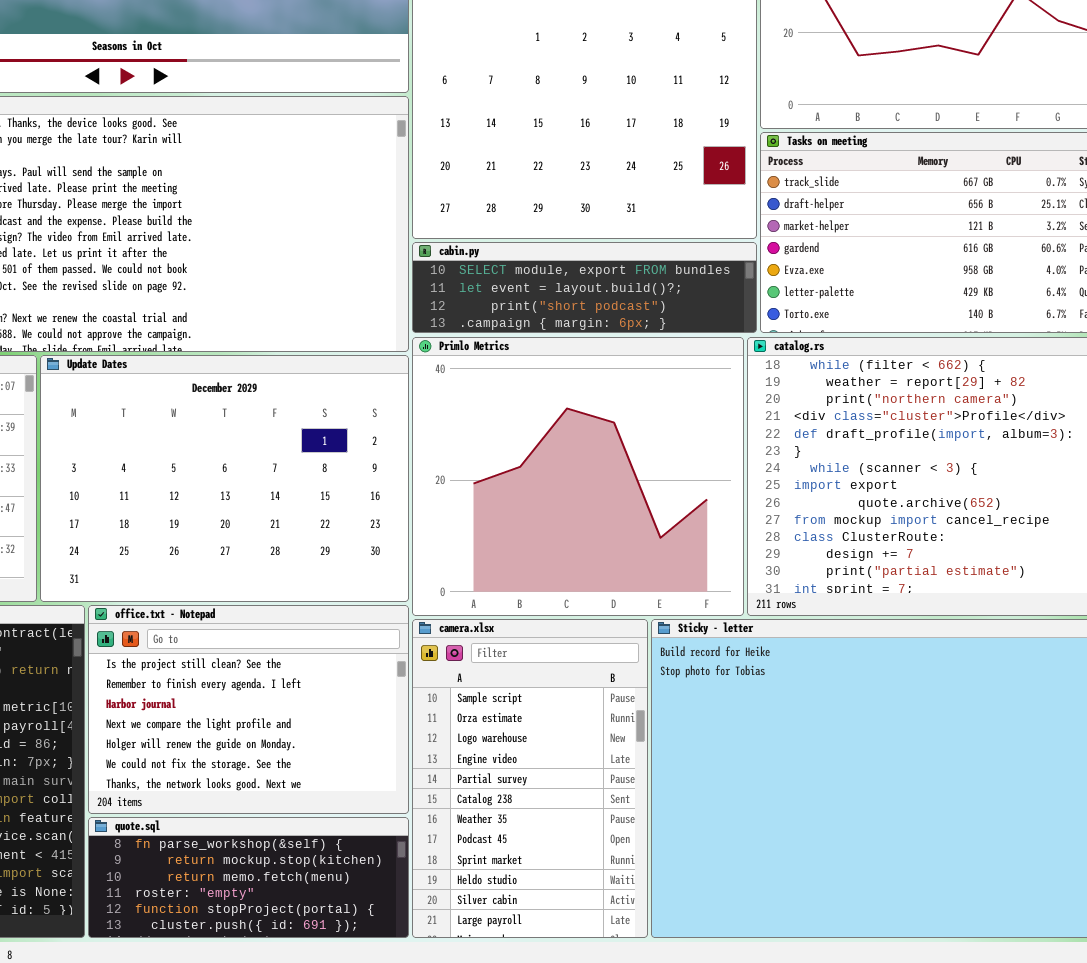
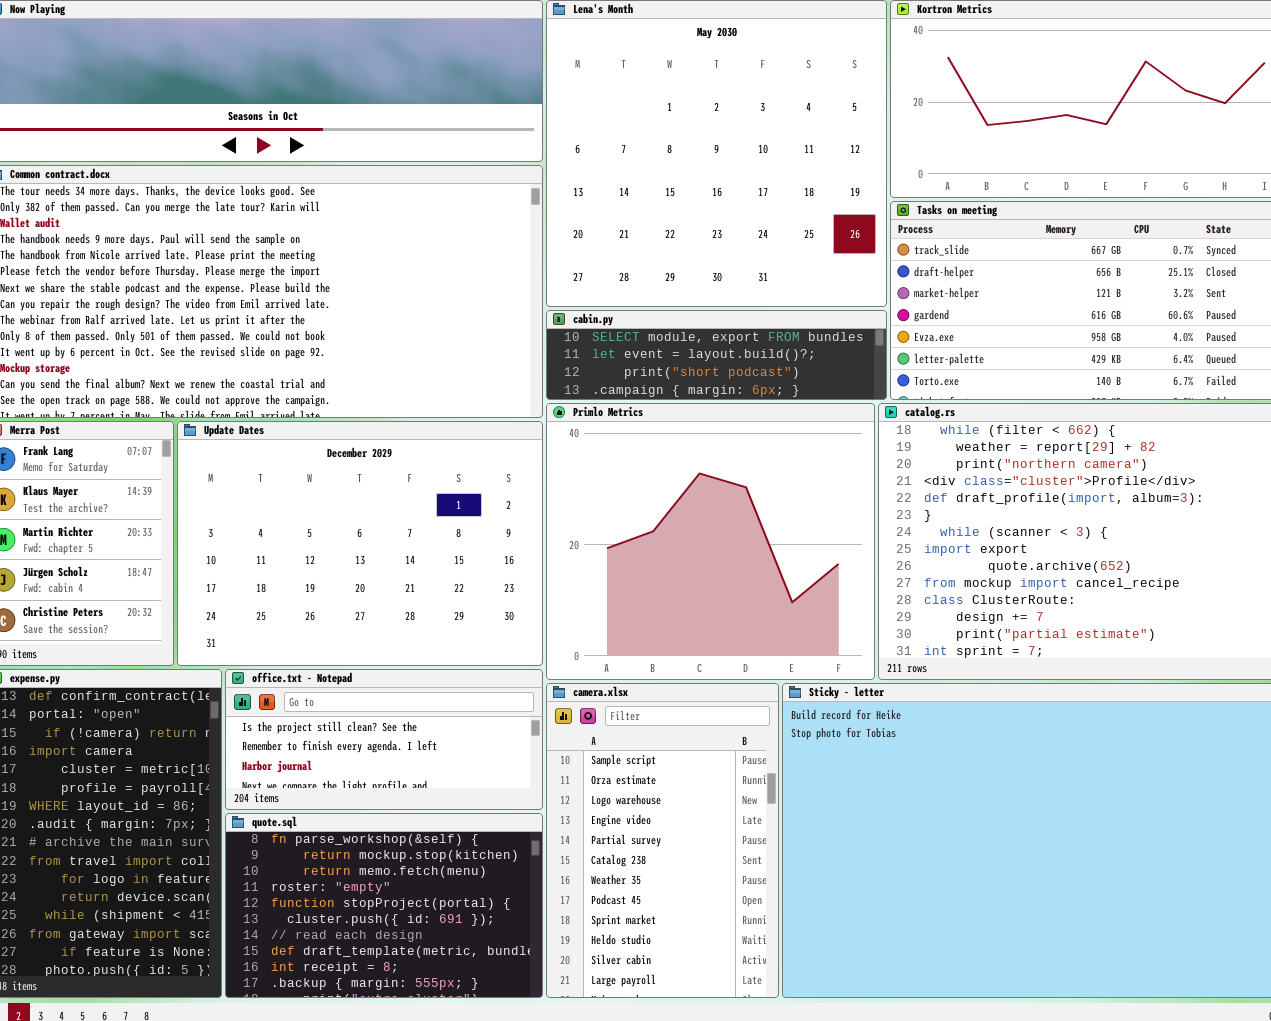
office.txt - Notepad: [88,605,409,814] -> [225,669,543,810], resized
quote.sql: [88,817,409,938] -> [225,813,543,998], resized

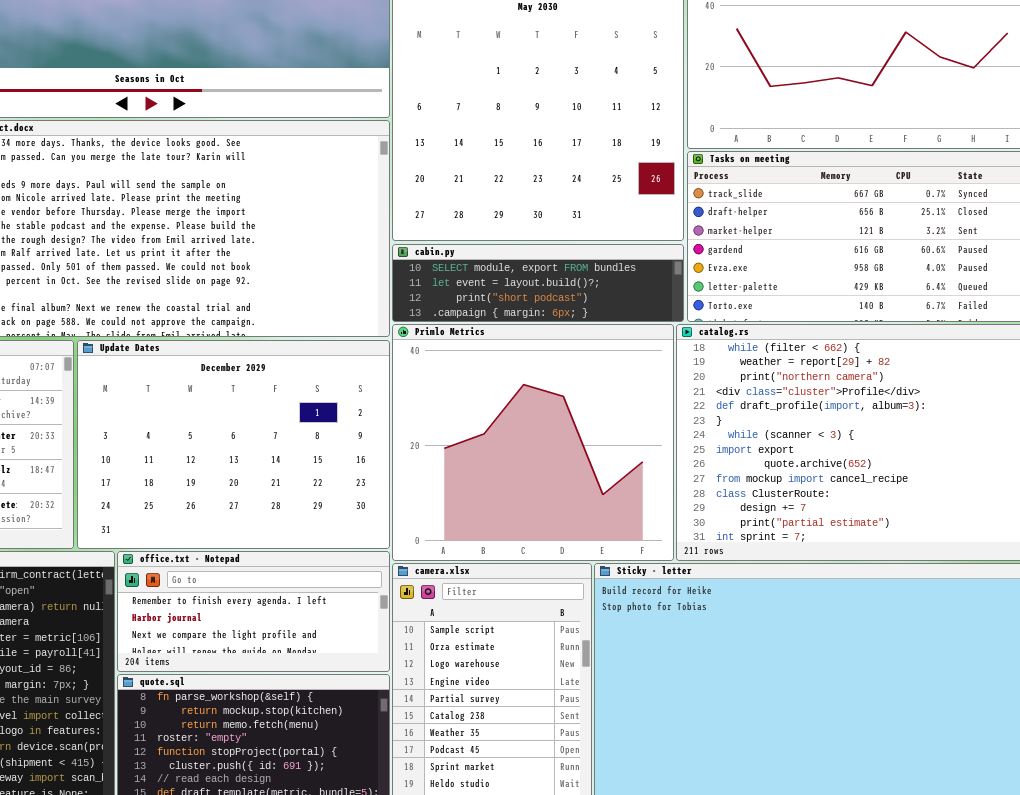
office.txt - Notepad: [225,669,543,810] -> [117,551,390,672], scrolled down 1 row

